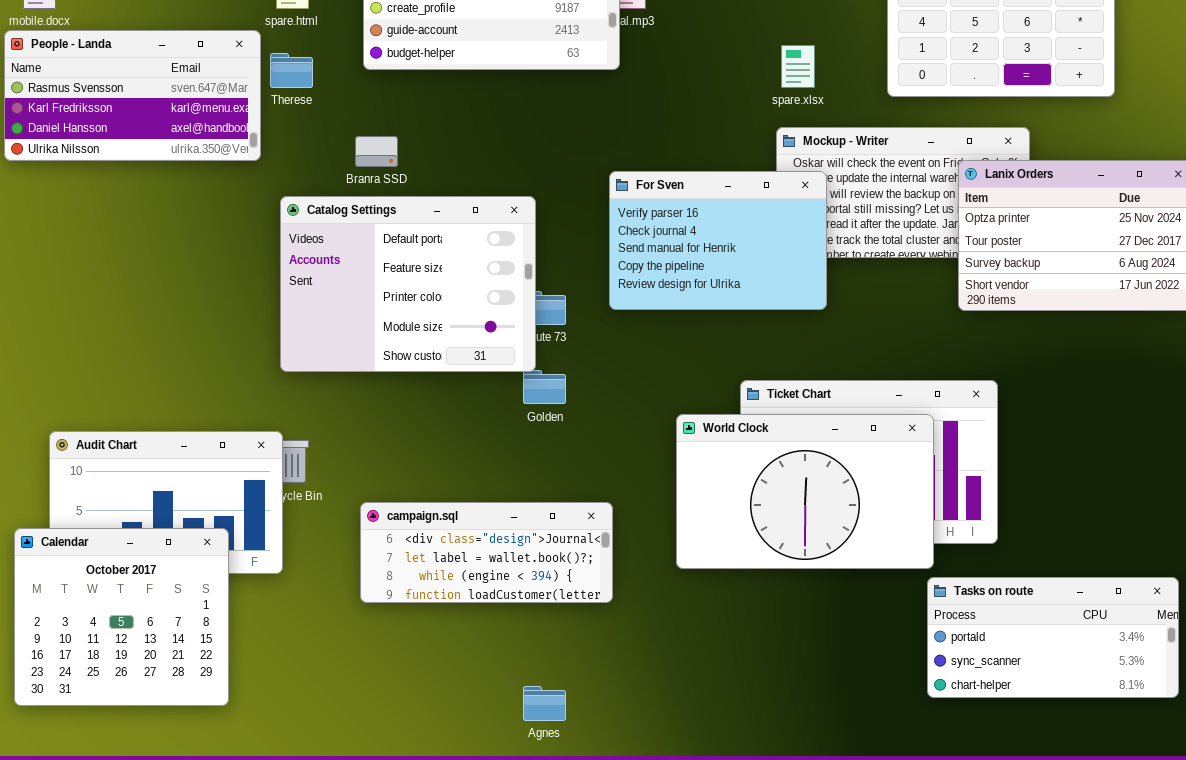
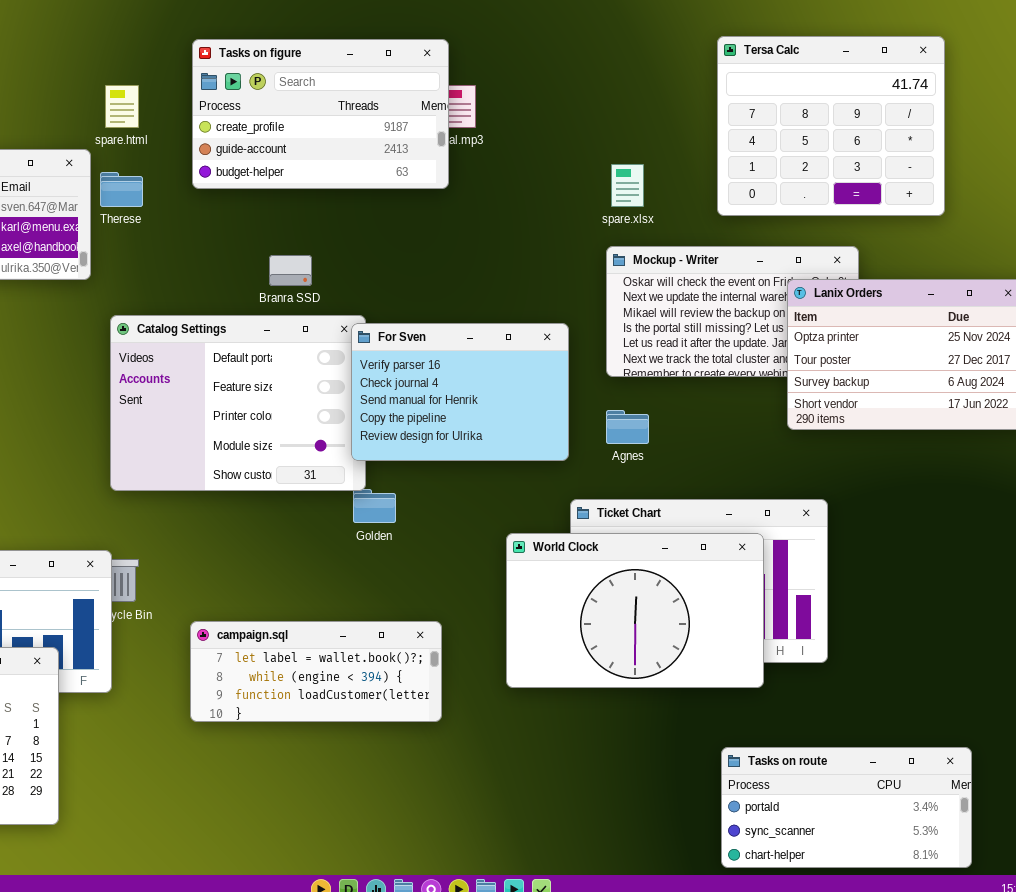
Branra SSD: [355,136,398,167] -> [269,255,312,286], moved
For Sven: [609,171,827,310] -> [351,323,569,461], moved
campaign.sql: [360,502,613,603] -> [190,621,442,722], scrolled down 1 row
Tasks on route: [927,577,1179,698] -> [721,747,972,868], moved
Agnes: [523,686,566,721] -> [606,410,649,444], moved

